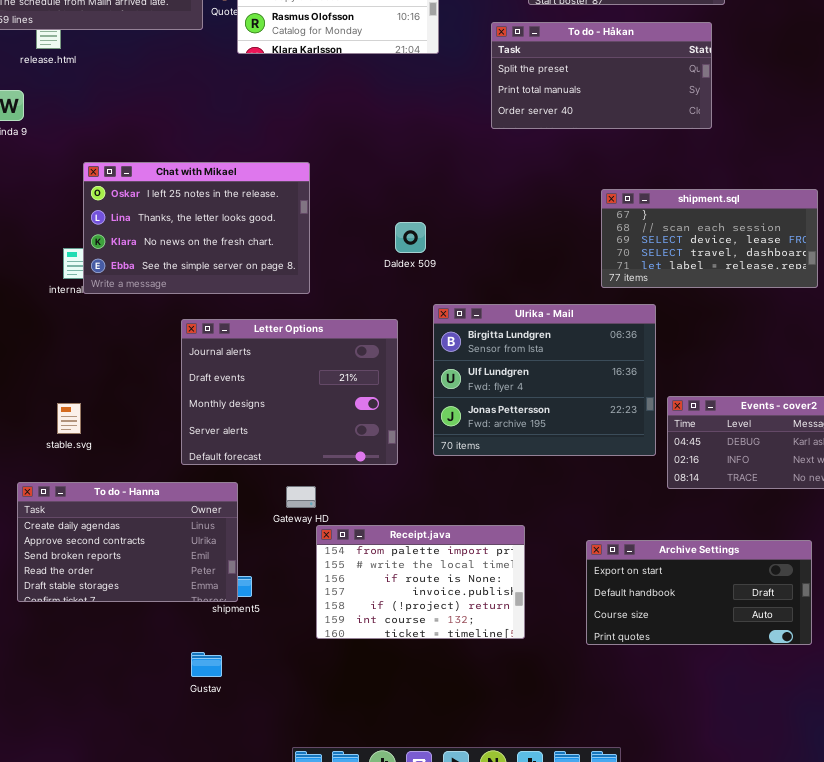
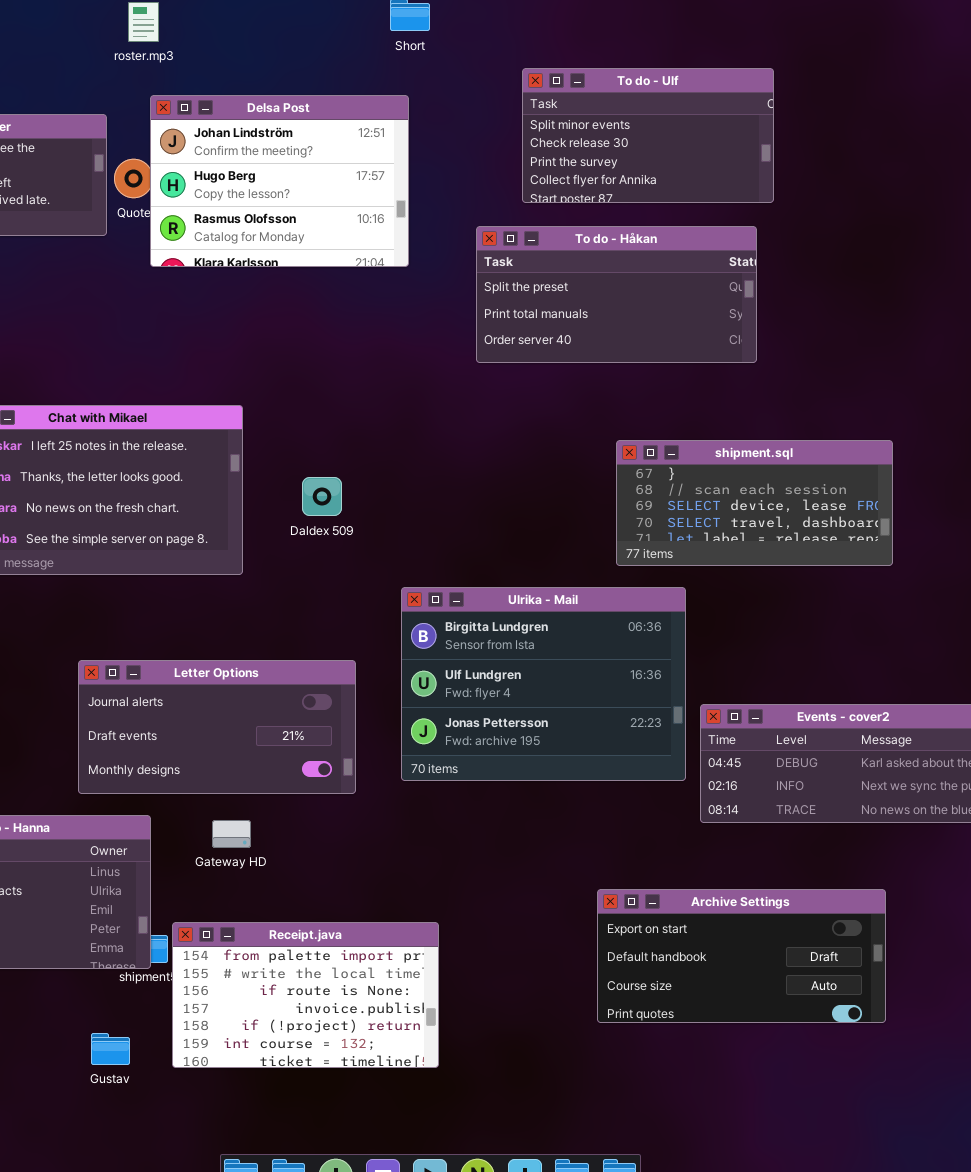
Daldex 509: [395,222,426,253] -> [302,477,342,516], moved
Letter Options: [181,319,398,465] -> [78,660,356,794], resized
Receipt.java: [316,525,525,639] -> [172,922,439,1068], moved

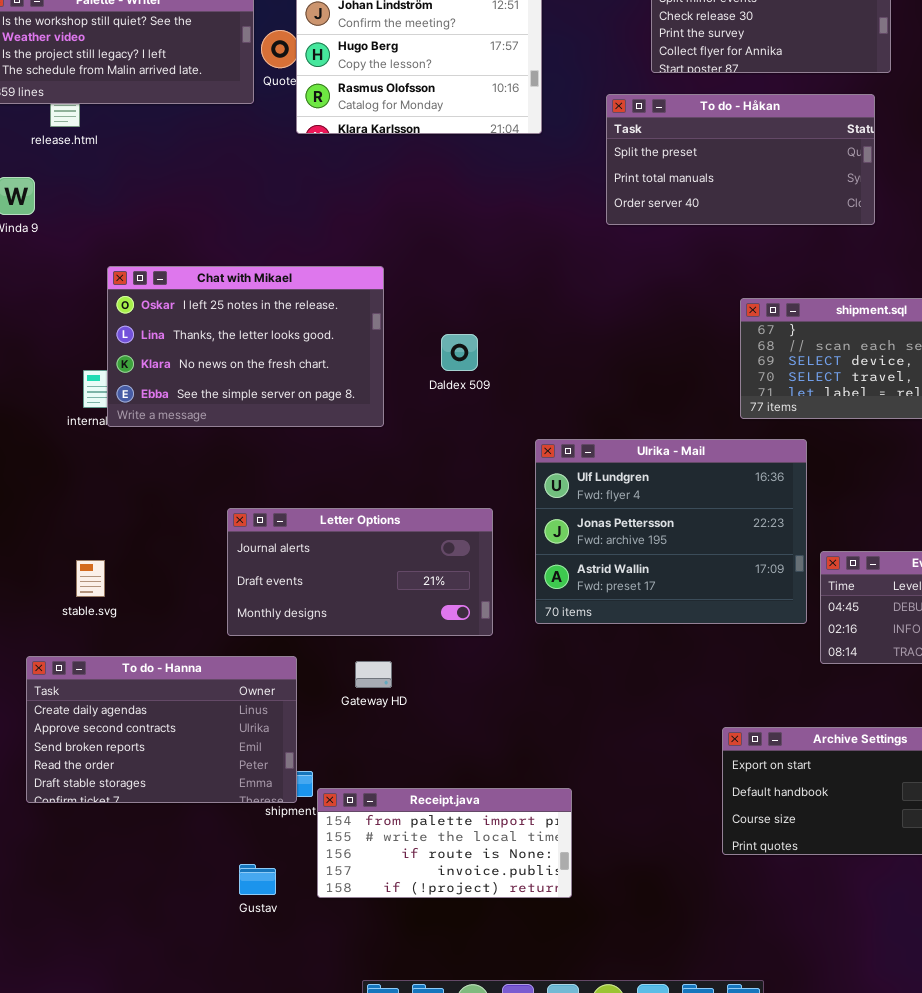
Ulrika - Mail: [401,587,686,781] -> [535,439,807,624], scrolled down 1 row
Receipt.java: [172,922,439,1068] -> [317,788,572,898], resized

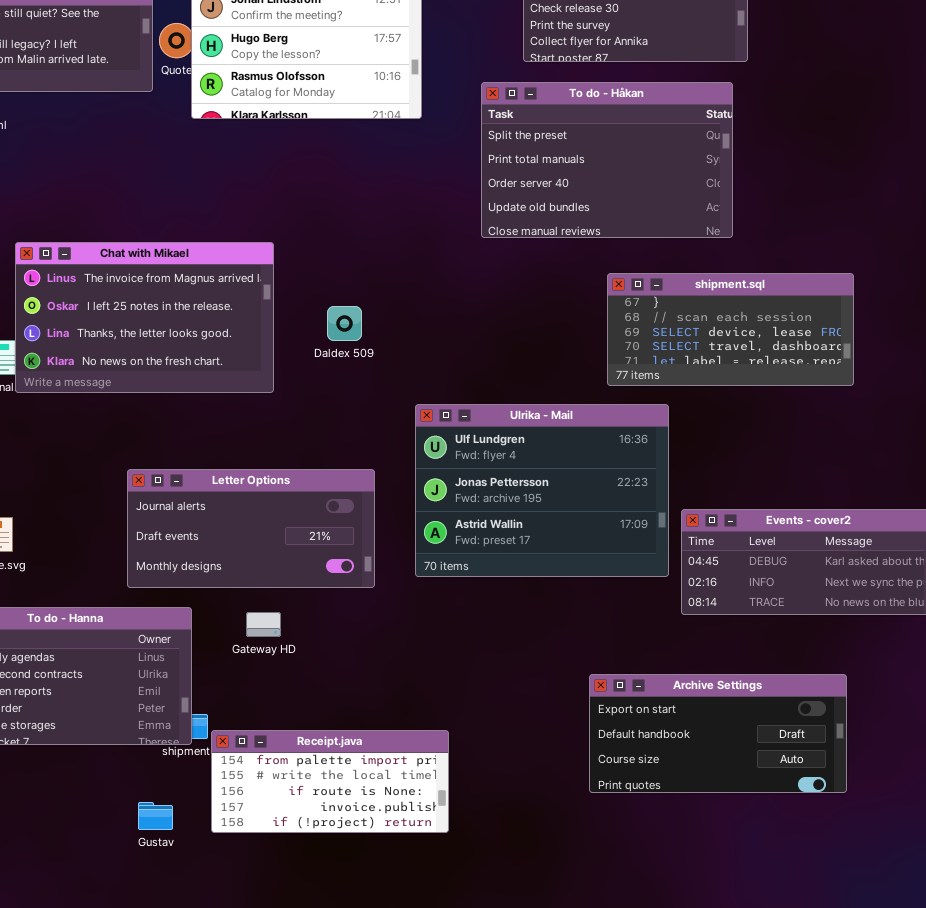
To do - Håkan: [606,94,875,225] -> [481,82,733,238], resized
Chat with Mikael: [107,266,384,427] -> [15,242,274,393], scrolled up 1 row

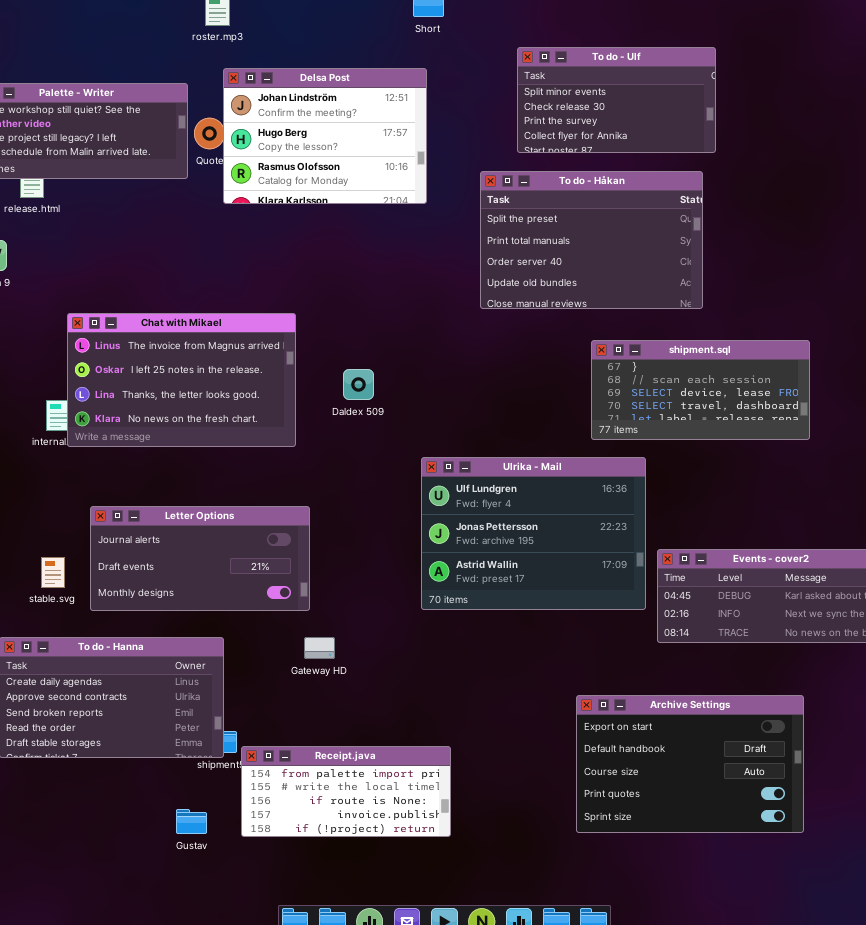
Letter Options: [127,469,375,588] -> [90,506,310,611], moved
Gateway HD: [246,612,281,637] -> [304,637,335,659], moved
Archive Settings: [589,674,847,793] -> [576,695,804,833], resized

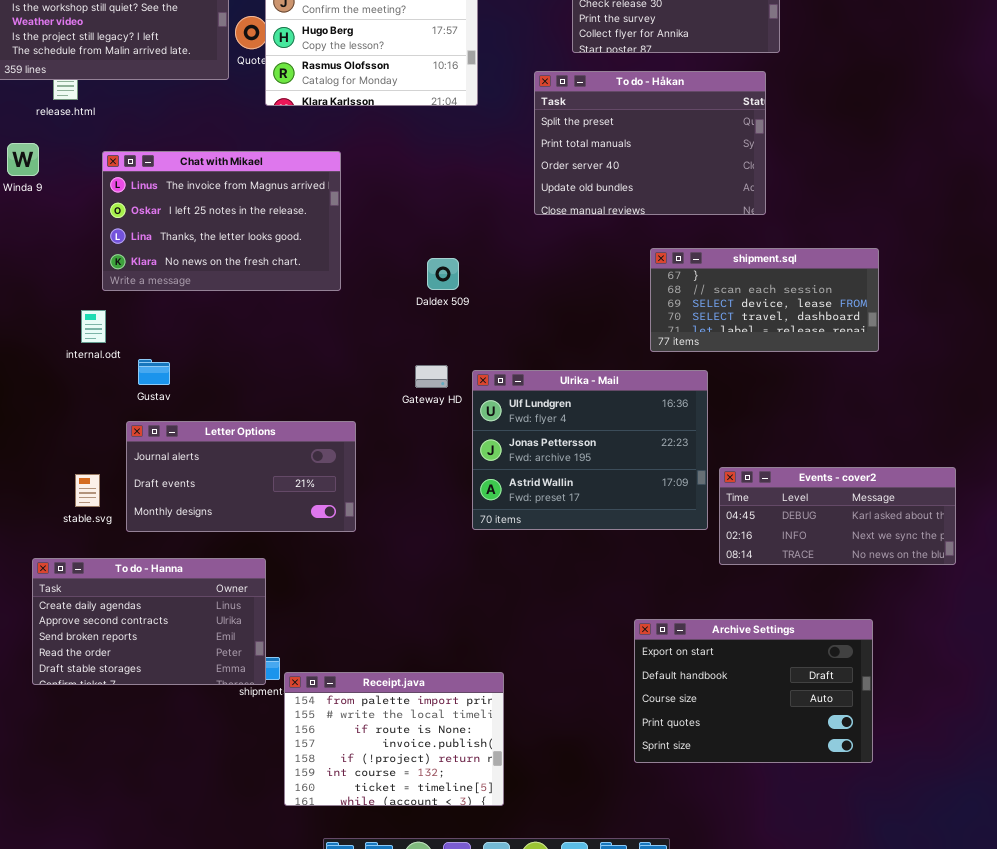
Chat with Mikael: [67,313,296,447] -> [102,151,341,291], moved
Daldex 509: [343,369,374,400] -> [427,258,459,290], moved
Gateway HD: [304,637,335,659] -> [415,365,448,388], moved
Receipt.java: [241,746,451,837] -> [284,672,504,806], resized
Gustav: [176,809,207,834] -> [138,359,170,385], moved

